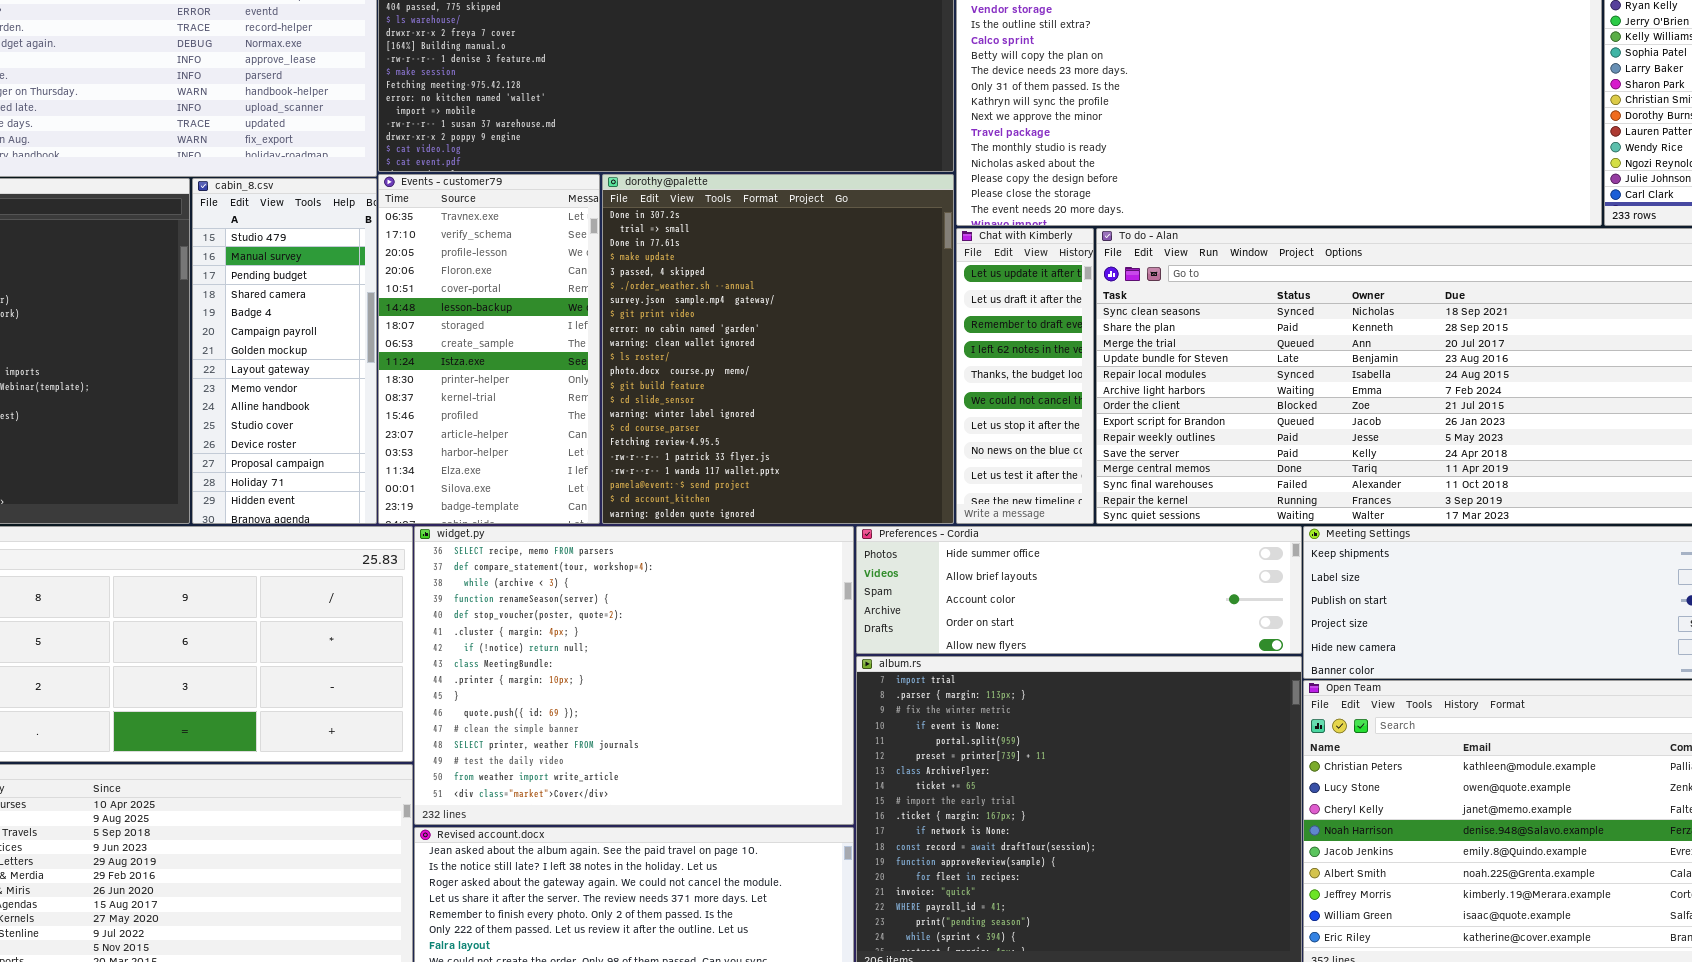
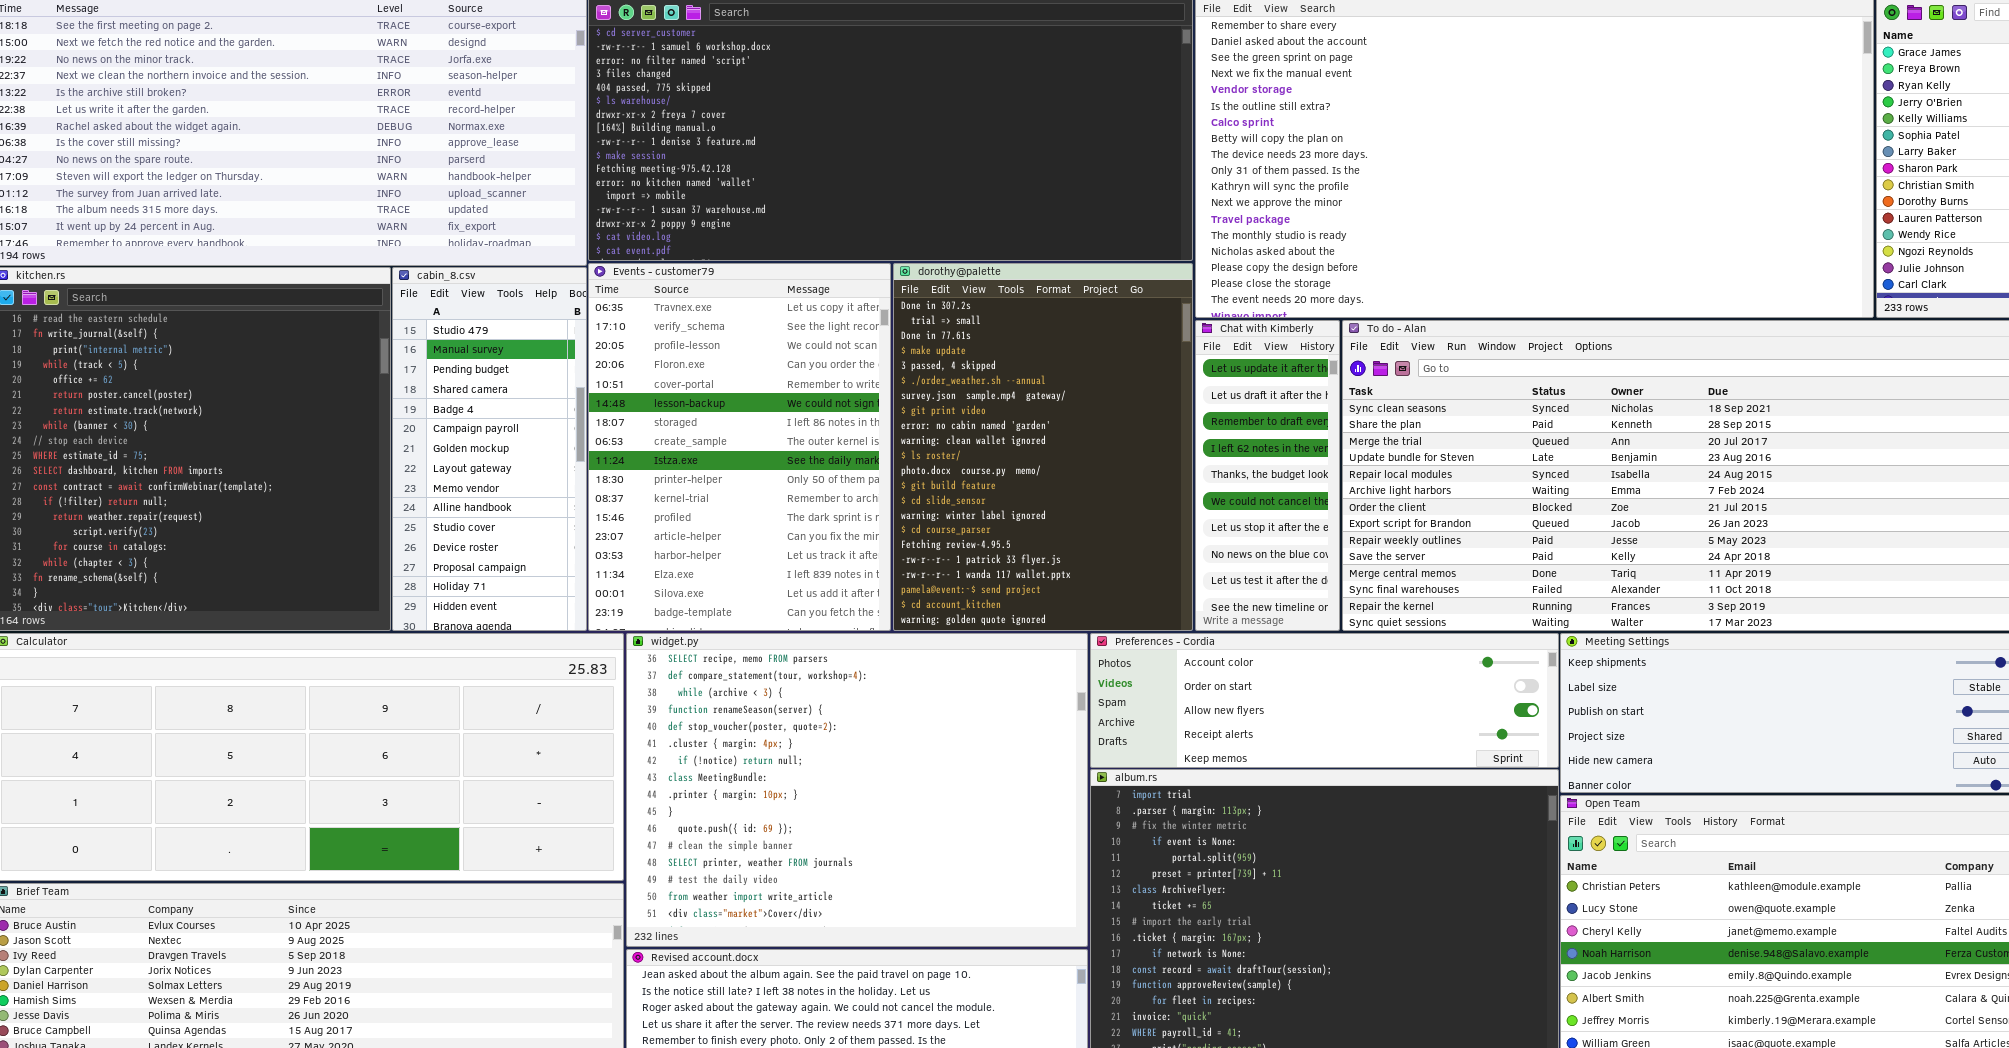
Events - customer79: [378,174,600,524] -> [588,263,891,631], resized
dorothy@palette: [602,174,954,524] -> [893,263,1193,631], resized
Preferences - Cordia: [856,526,1302,654] -> [1090,633,1559,768], scrolled down 2 rows

